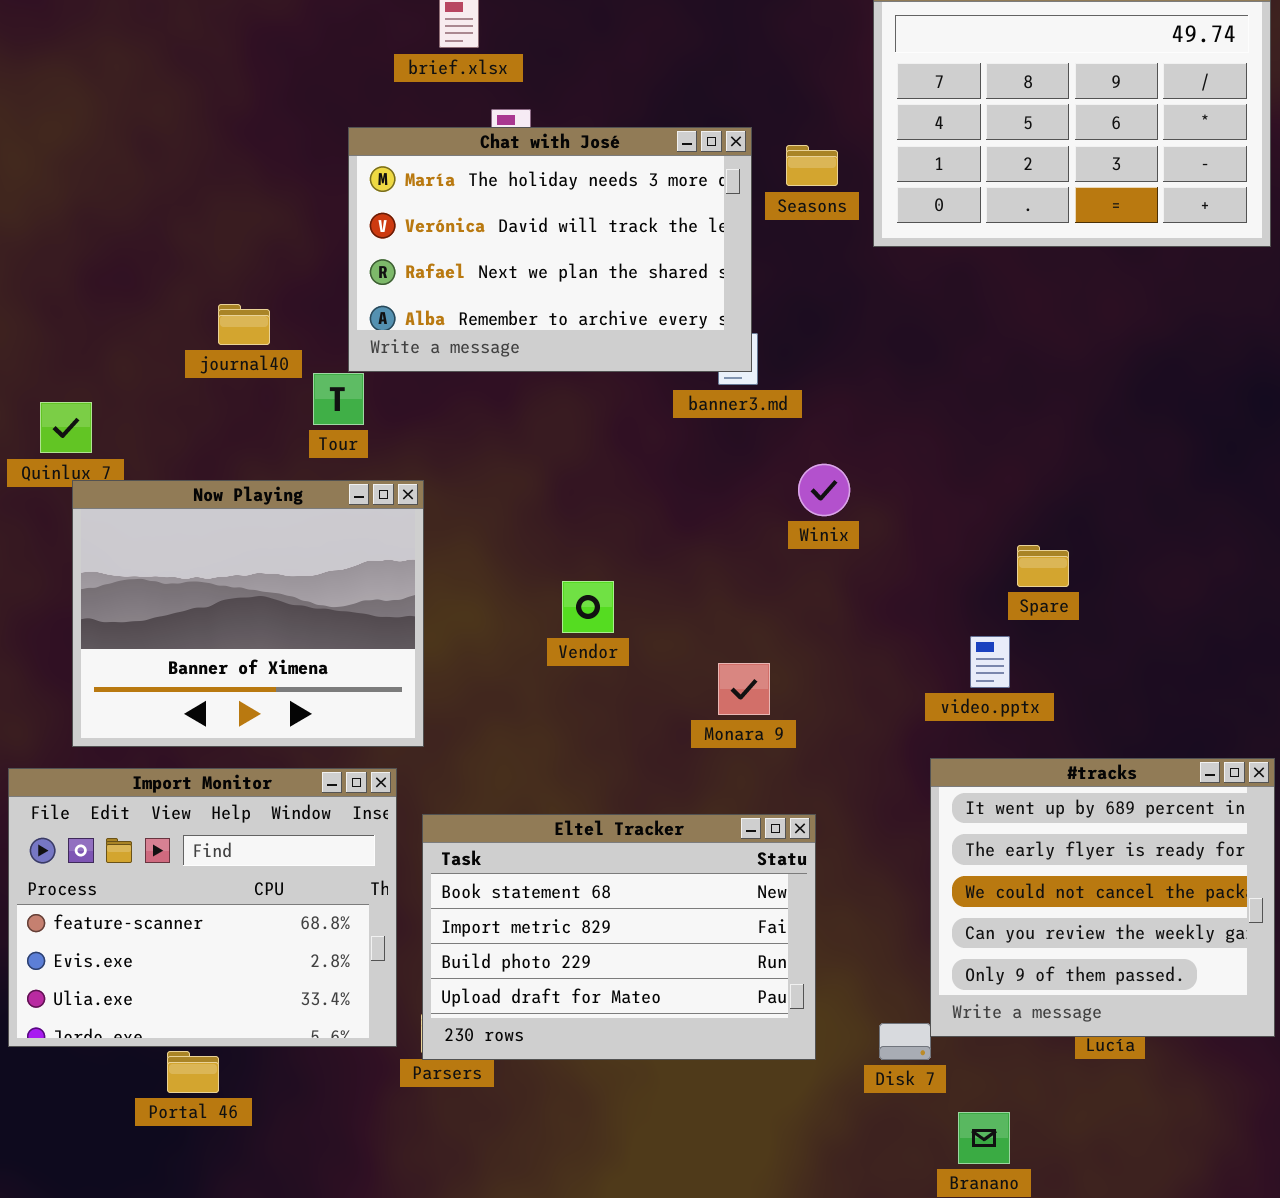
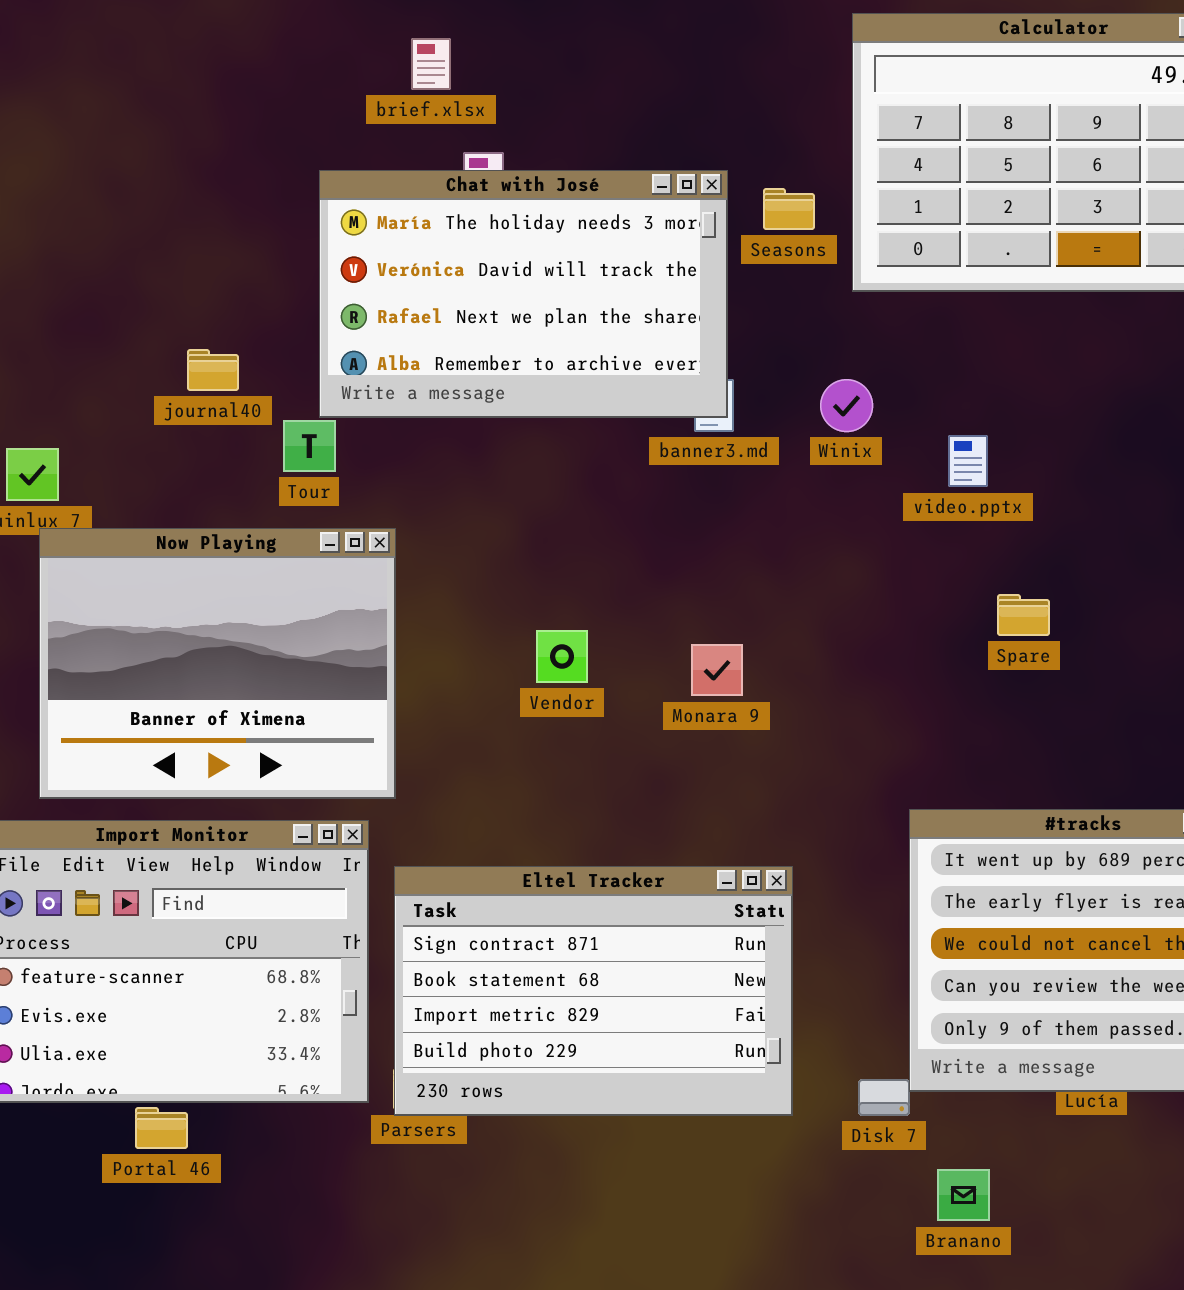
Winix: [798,464,850,516] -> [820,379,873,432], moved
video.pptx: [970,636,1010,688] -> [948,435,988,487], moved
Monara 9: [718,663,770,715] -> [691,644,743,696], moved
Eltel Tracker: [422,814,816,1060] -> [394,866,793,1116], scrolled up 1 row

